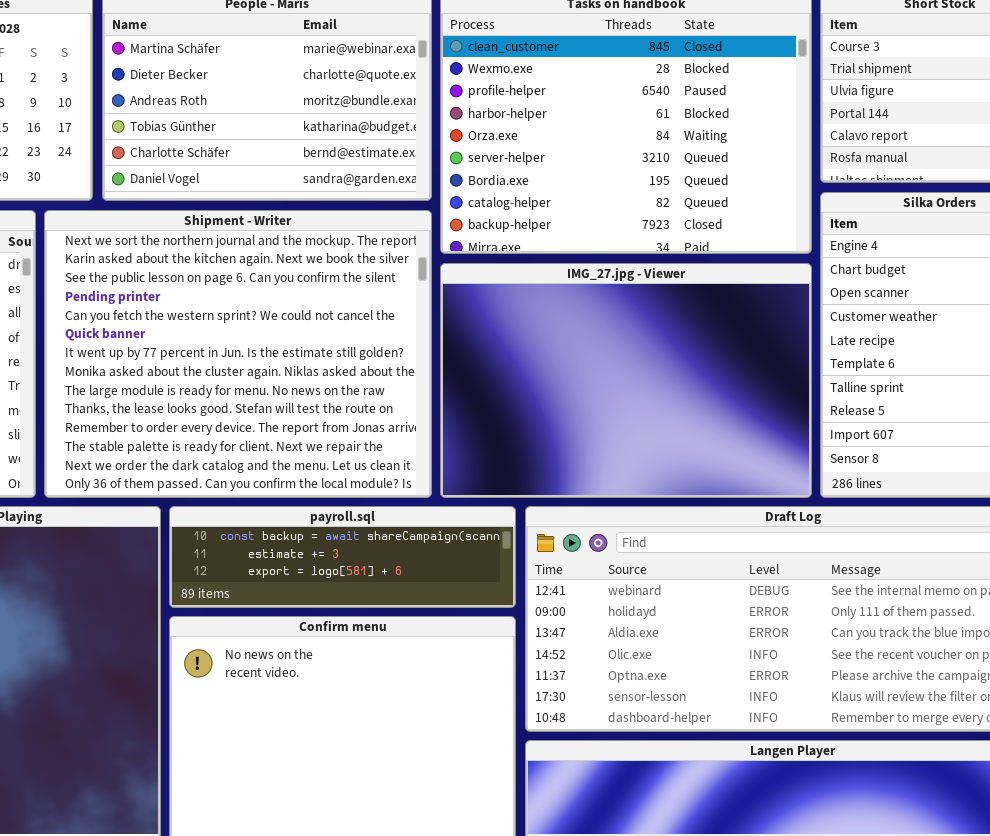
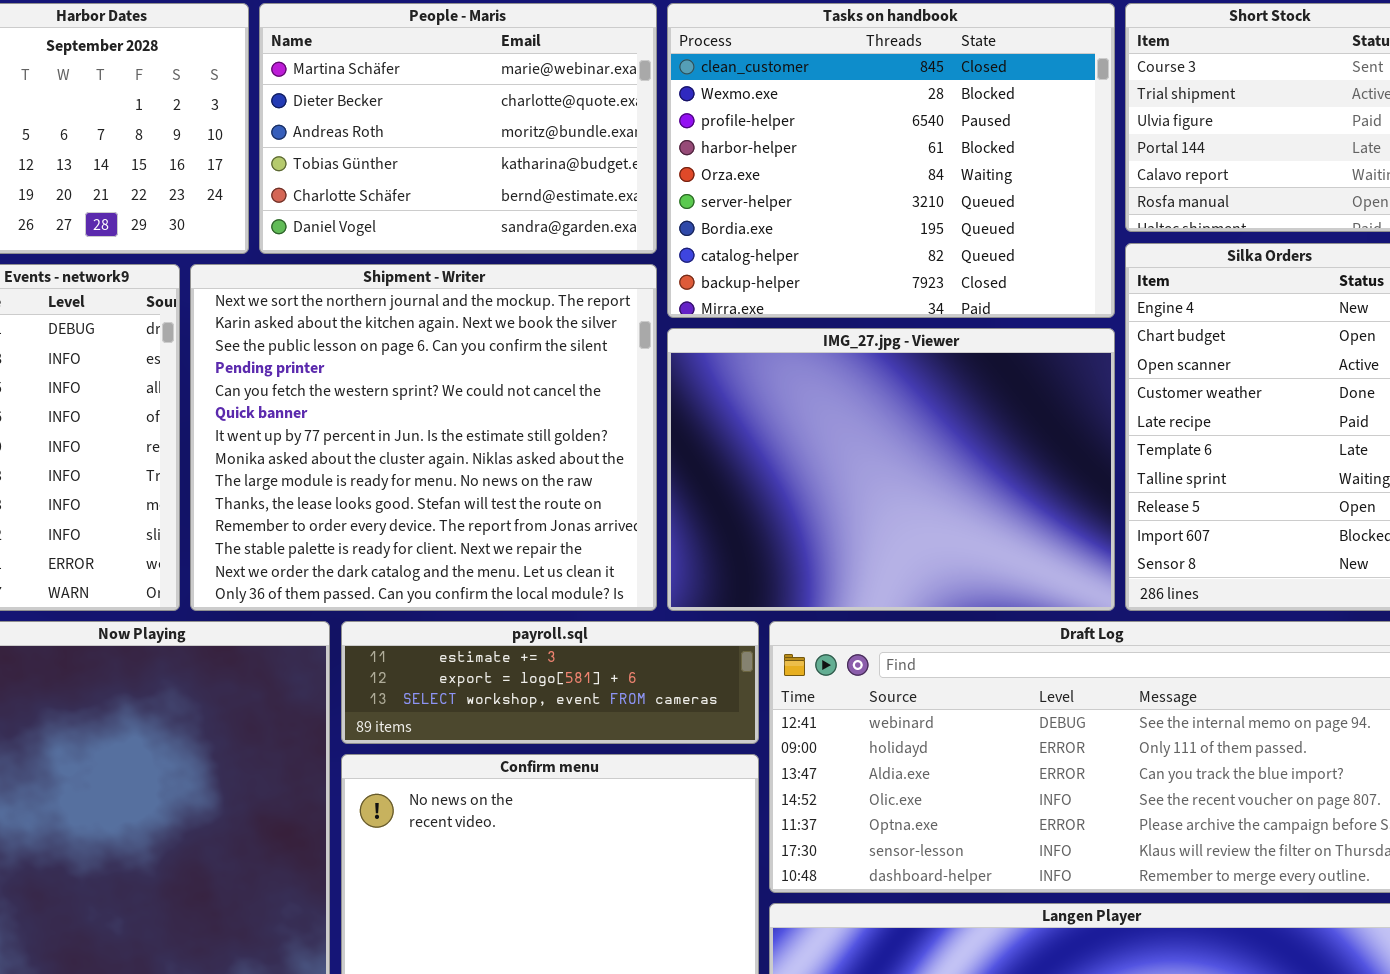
payroll.sql: [169,506,516,608] -> [341,621,759,744], scrolled down 1 row

